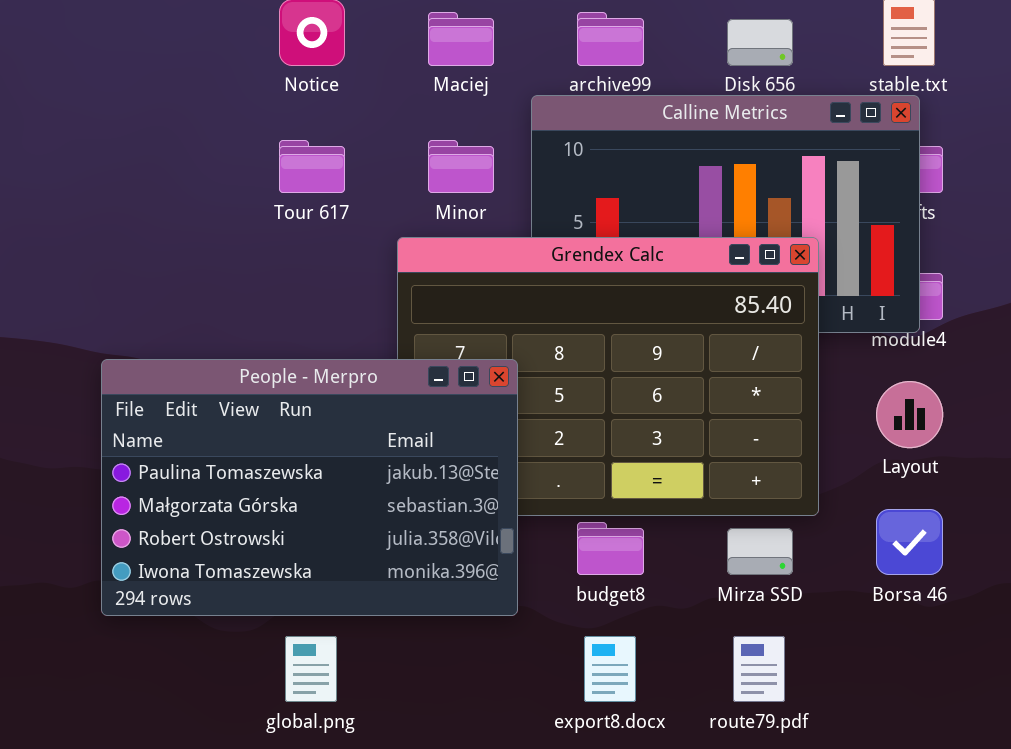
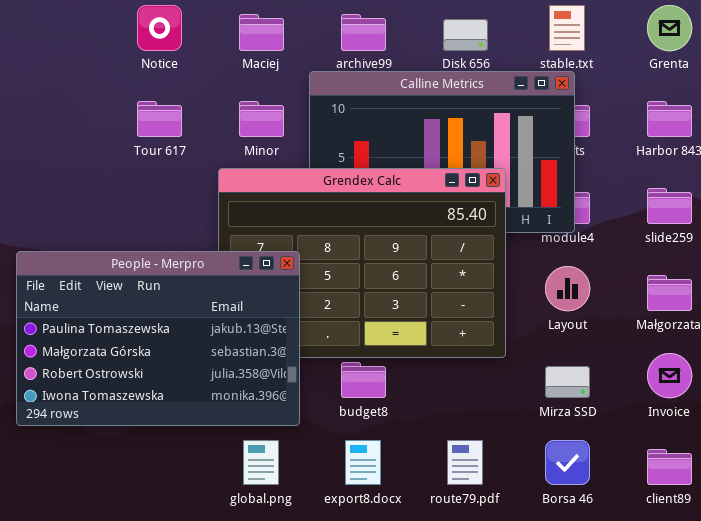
Borsa 46: [876,509,943,575] -> [545,440,590,485], moved
Mirza SSD: [727,528,793,575] -> [545,366,590,398], moved
global.png: [285,636,337,702] -> [243,440,279,485], moved

